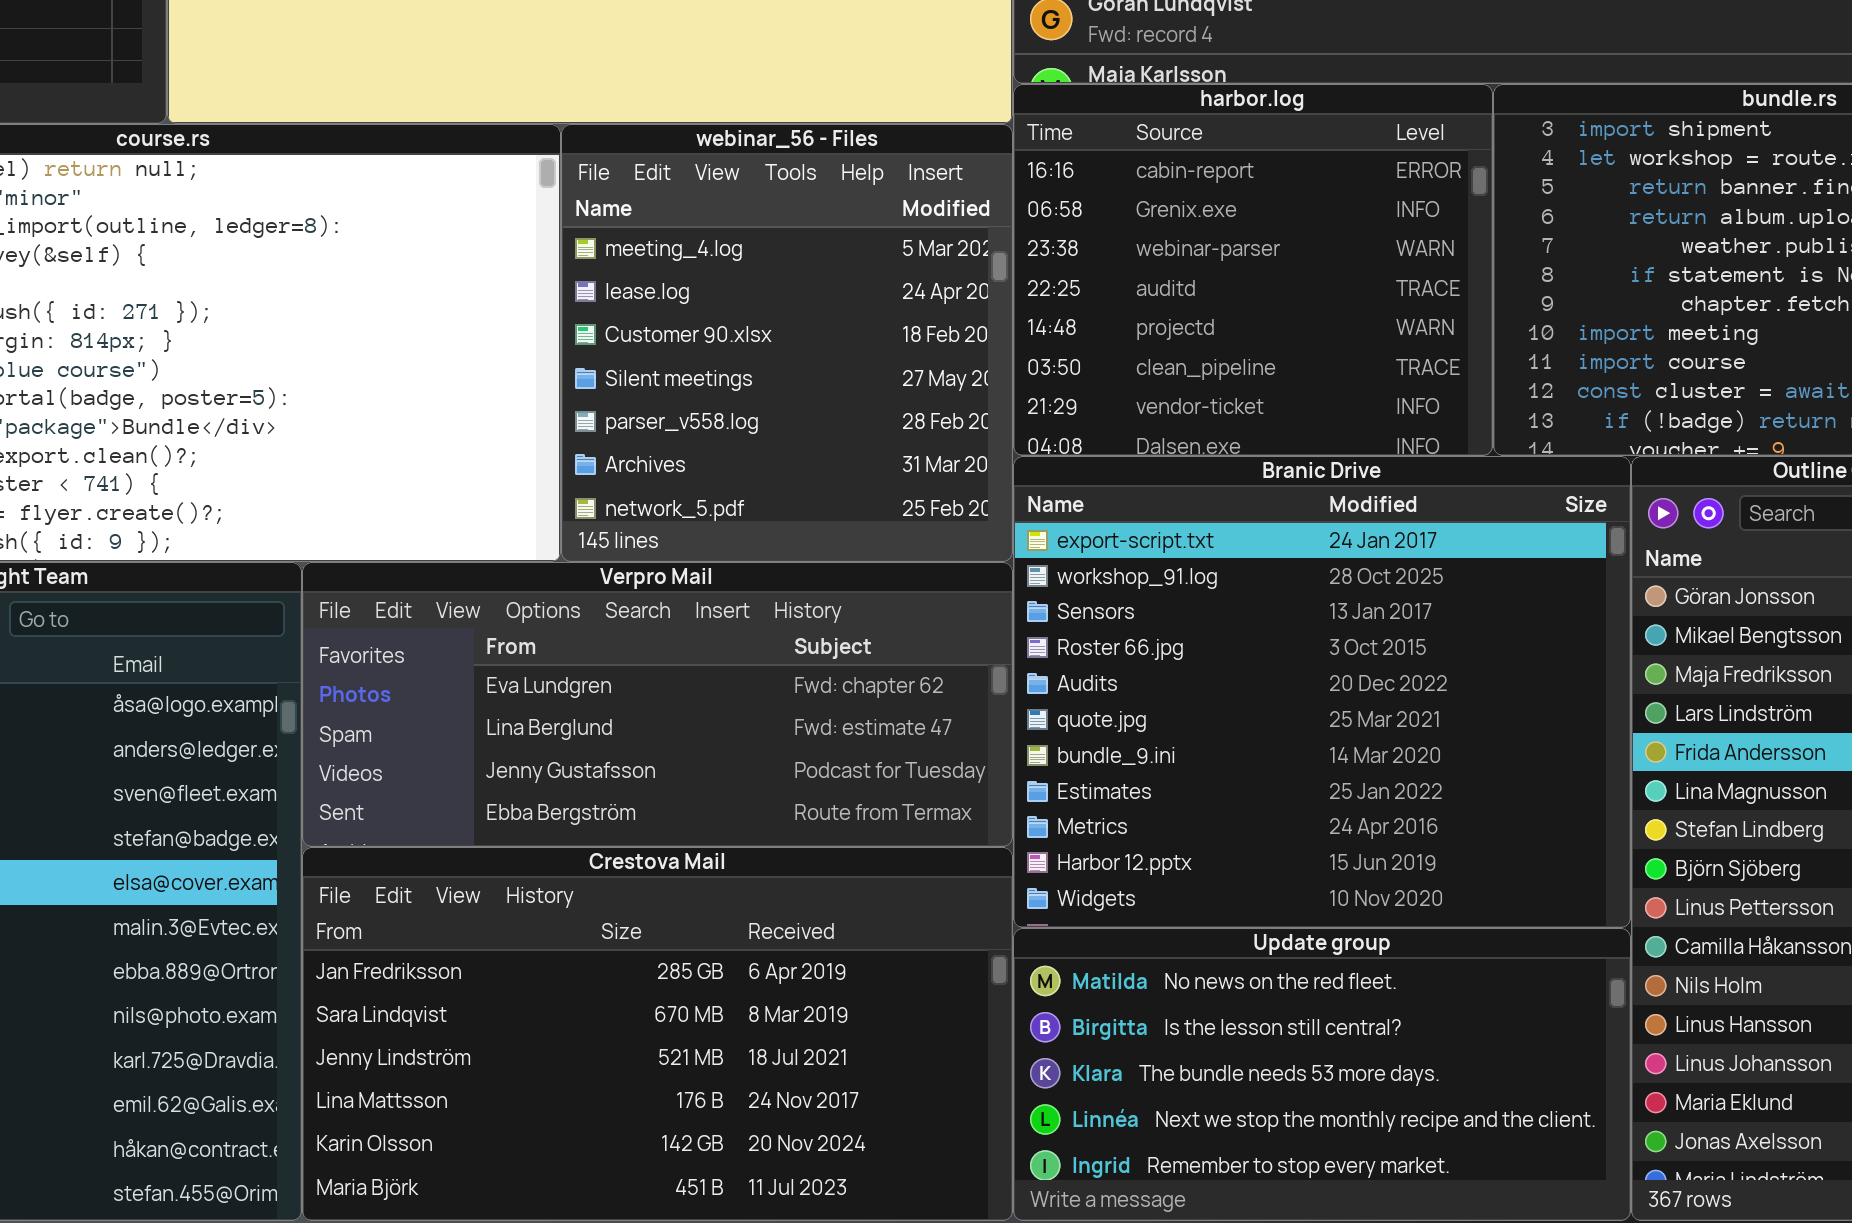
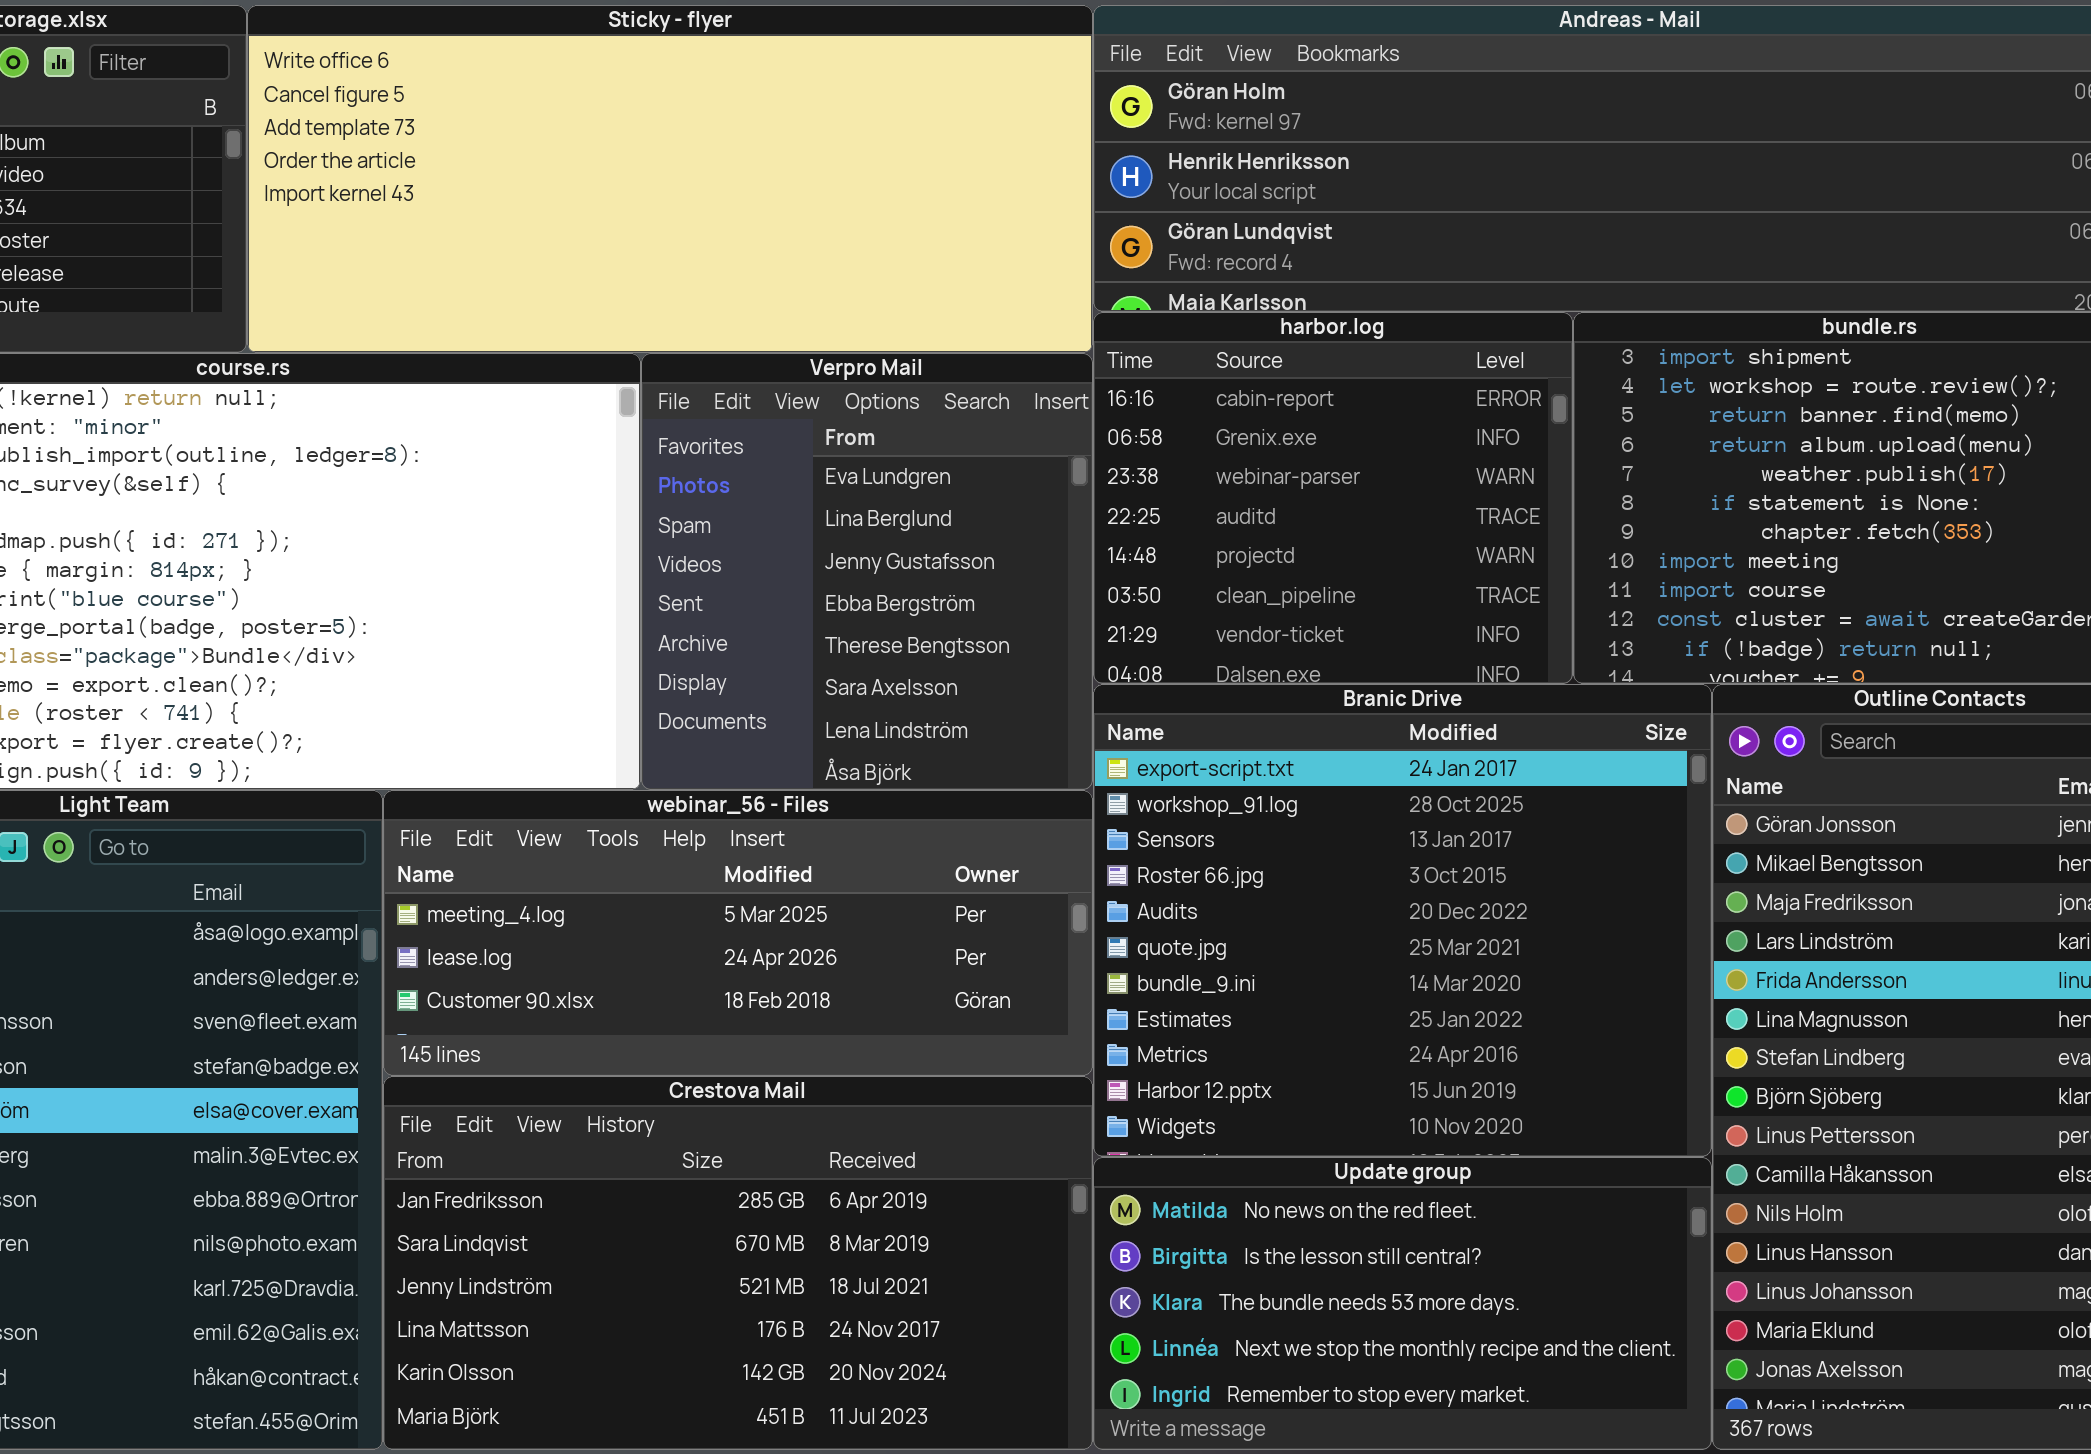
webinar_56 - Files: [561,124,1013,562] -> [383,790,1093,1076], moved, resized
Verpro Mail: [302,562,1013,847] -> [641,353,1093,790], moved, resized

